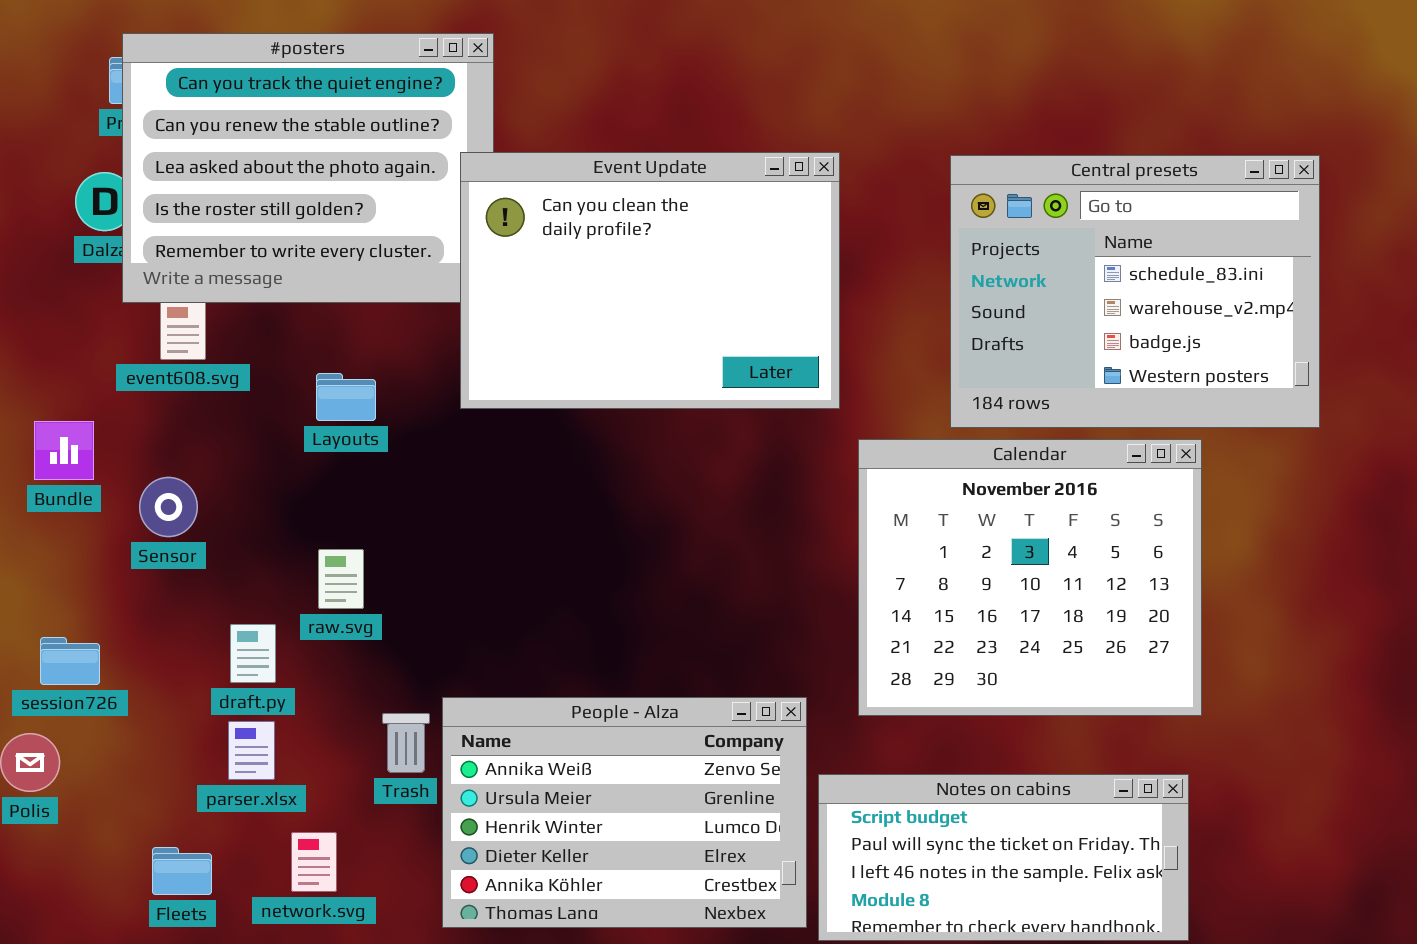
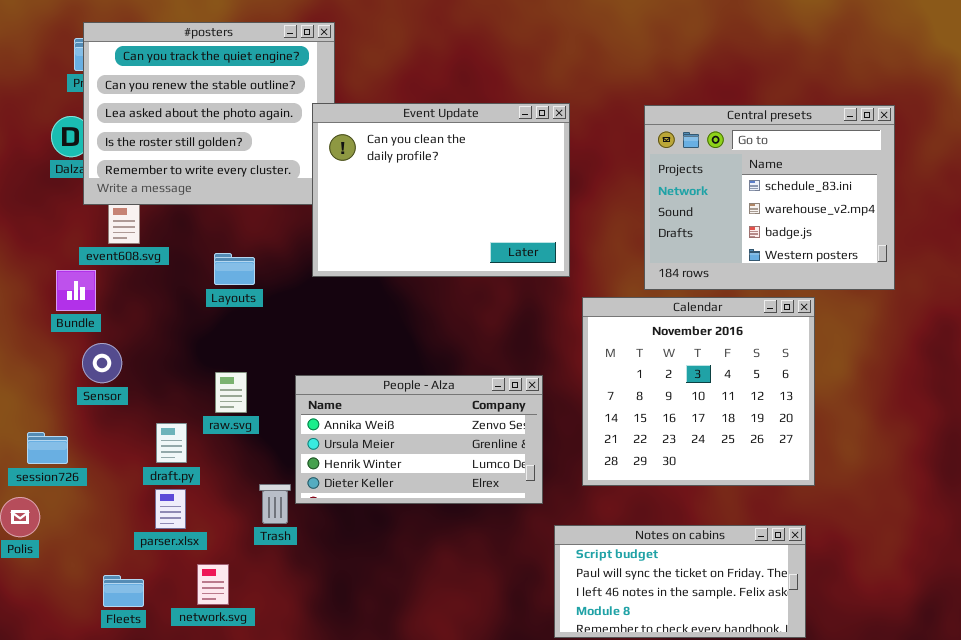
Bundle: [34,421,94,480] -> [56,270,96,311], moved
Sensor: [139,477,198,537] -> [82,343,122,383], moved
People - Alza: [442,697,807,928] -> [295,375,543,504], moved, resized

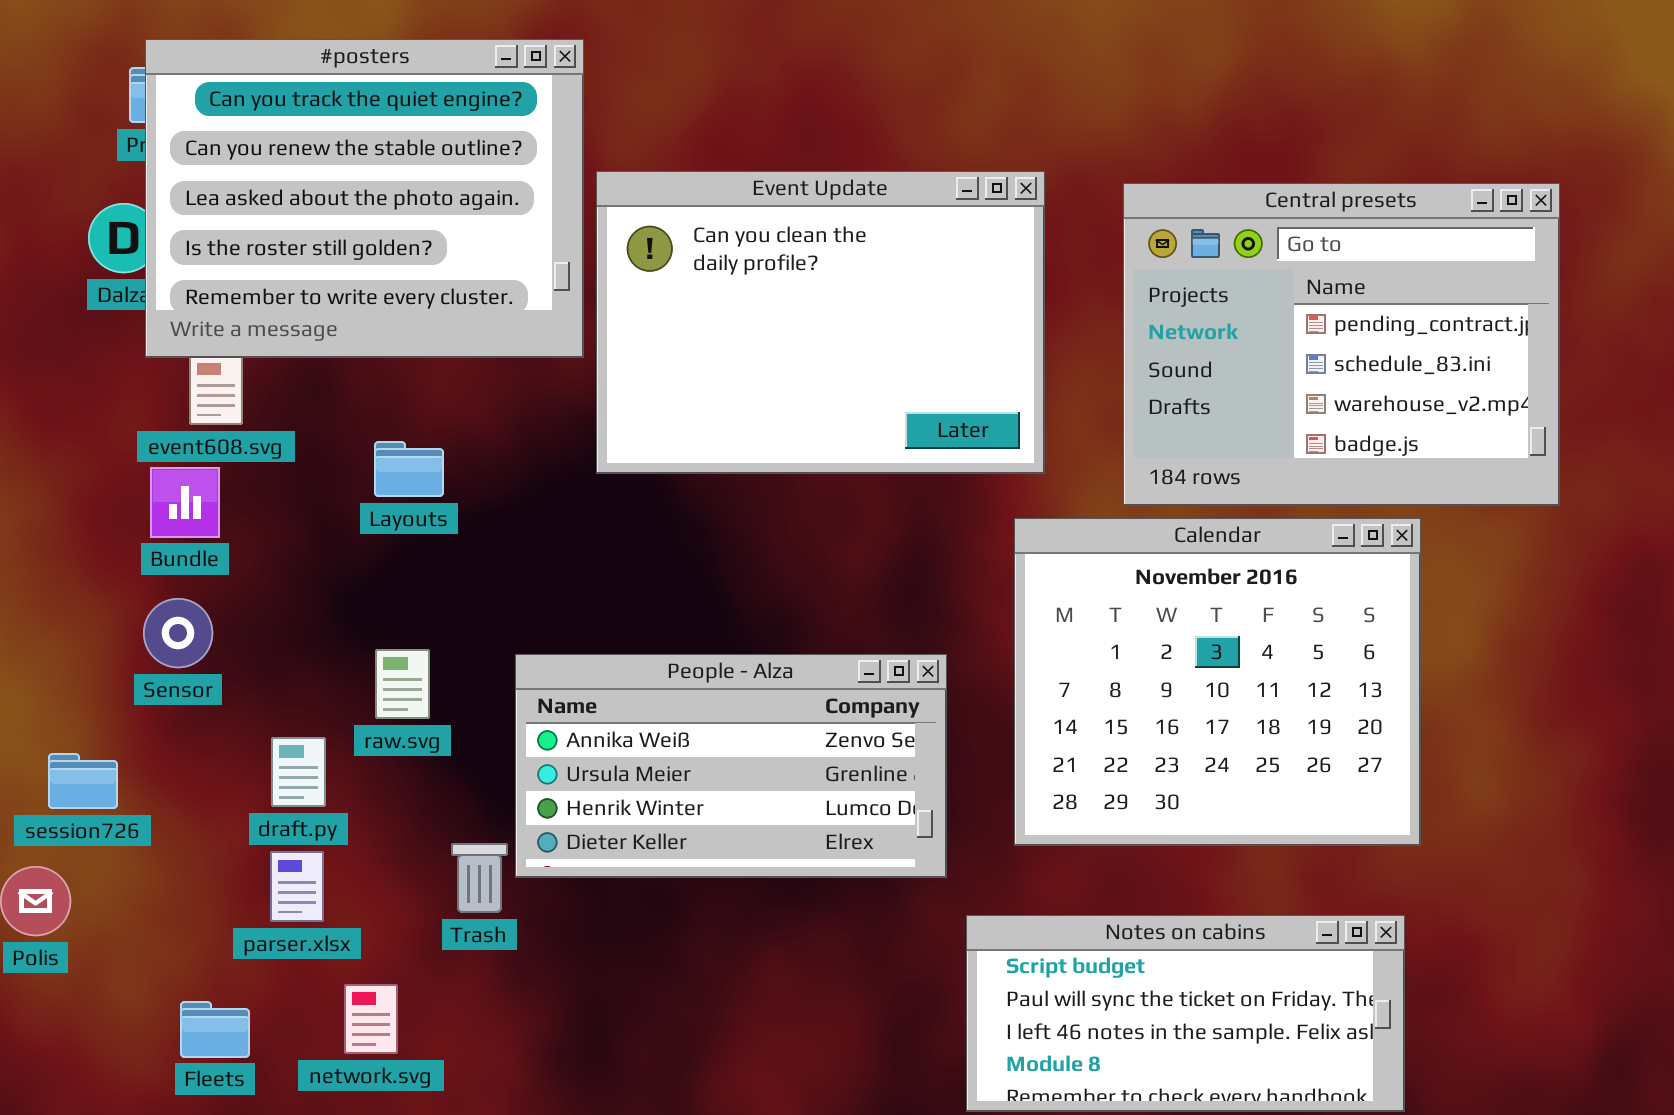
Event Update: [312,103,570,277] -> [596,171,1045,474], moved
Central presets: [644,105,895,290] -> [1123,183,1560,506], scrolled up 1 row
Bundle: [56,270,96,311] -> [150,467,220,538], moved

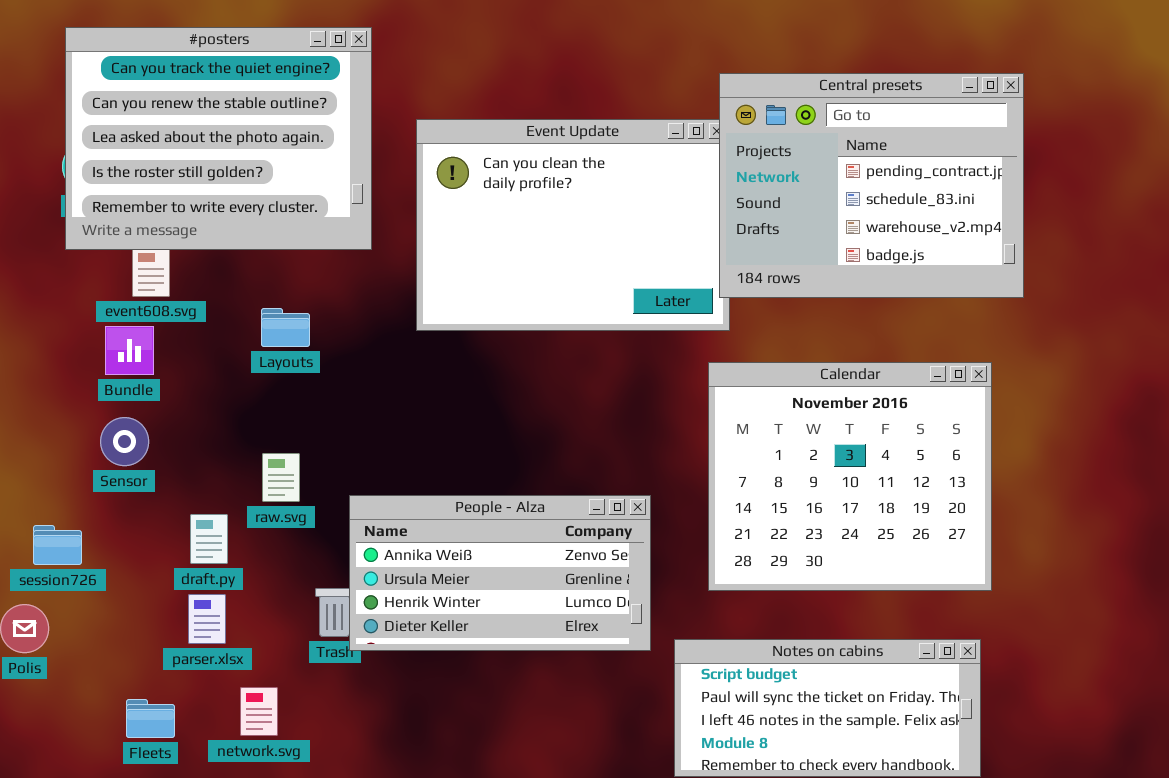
#posters: [145,39,584,358] -> [65,27,372,250], moved
Central presets: [1123,183,1560,506] -> [719,73,1024,298], moved
People - Alza: [515,654,947,878] -> [349,495,651,651], moved

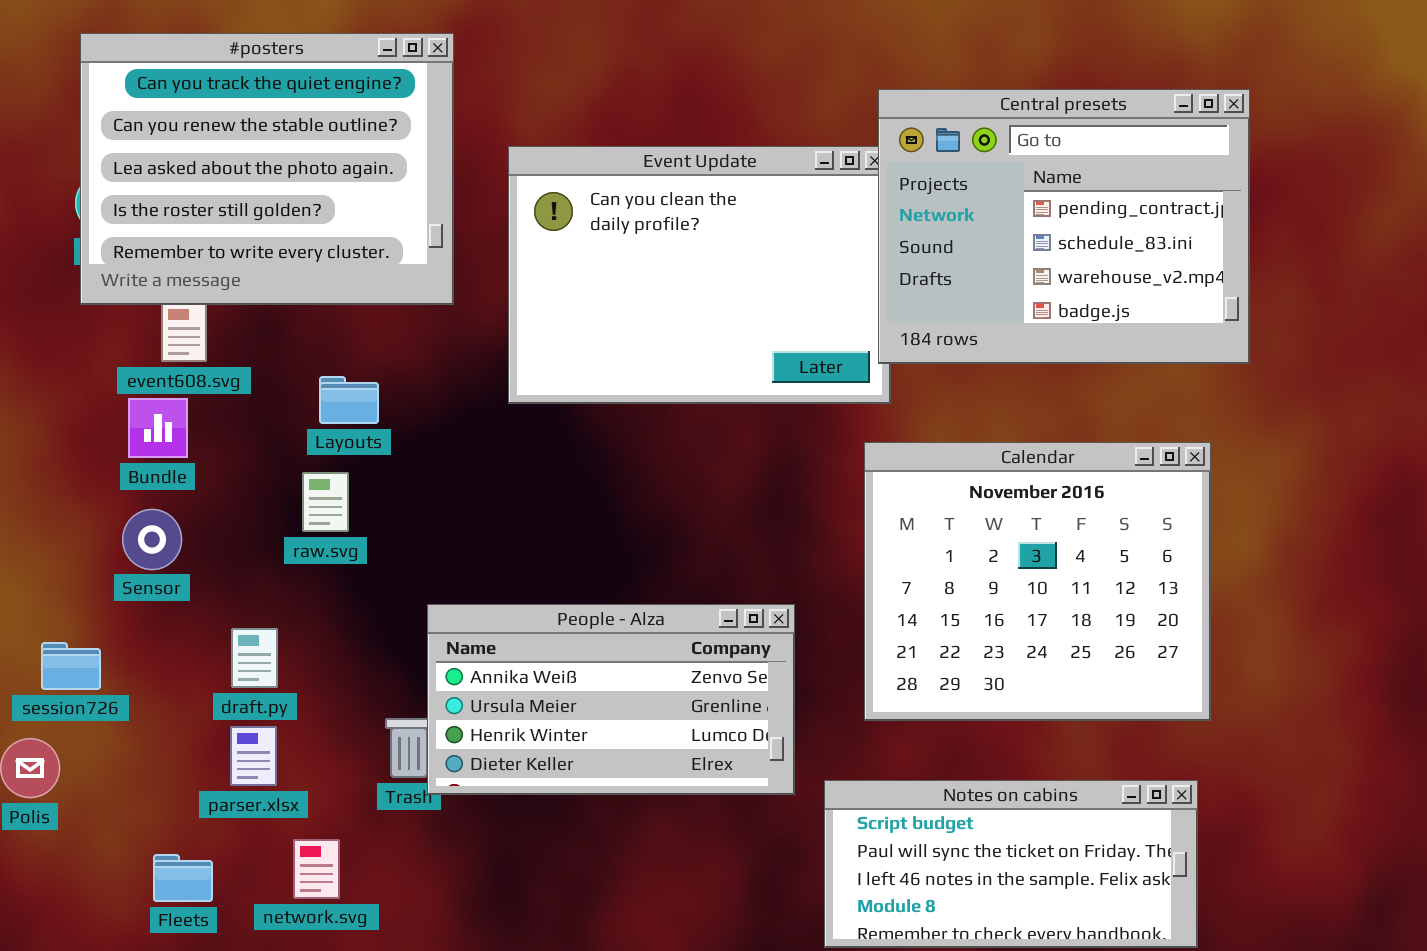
raw.svg: [262,453,300,502] -> [302,472,349,532], moved

